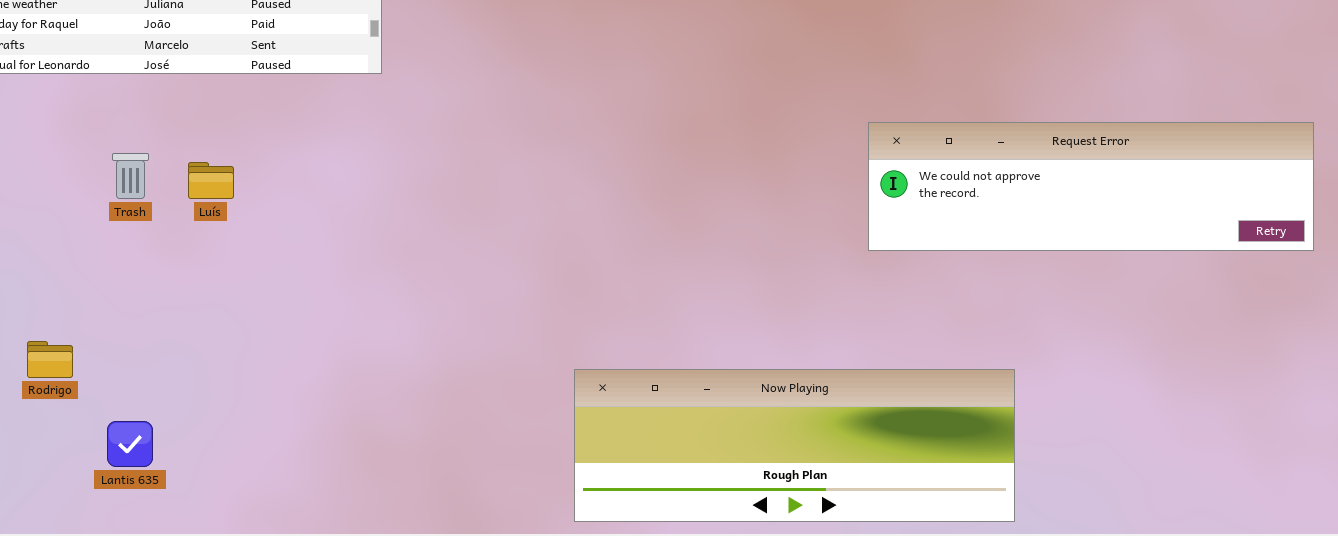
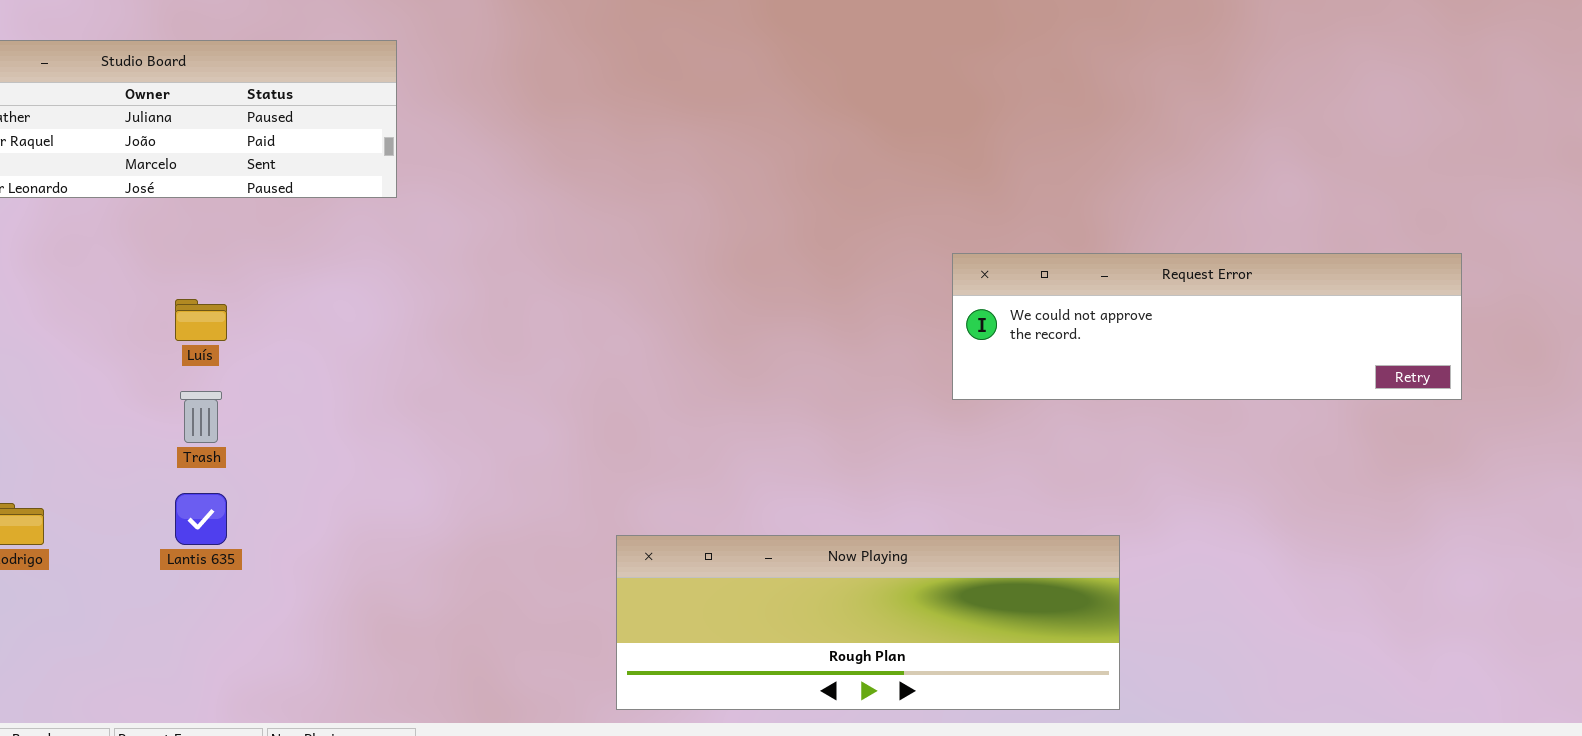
Trash: [112,153,149,199] -> [180,391,222,443], moved
Lantis 635: [107,421,153,467] -> [175,493,227,545], moved

